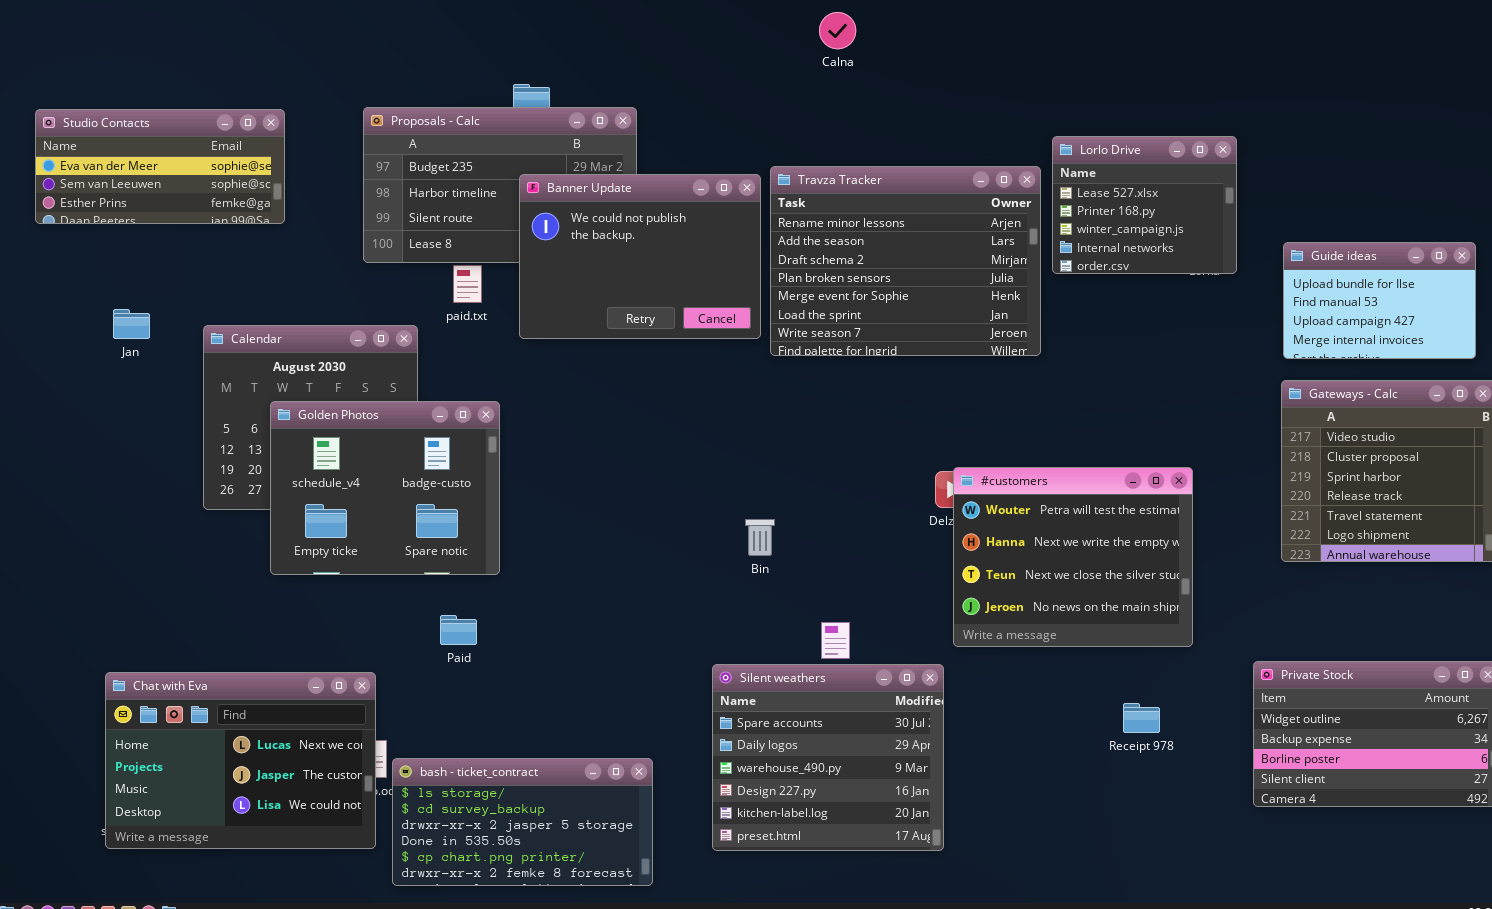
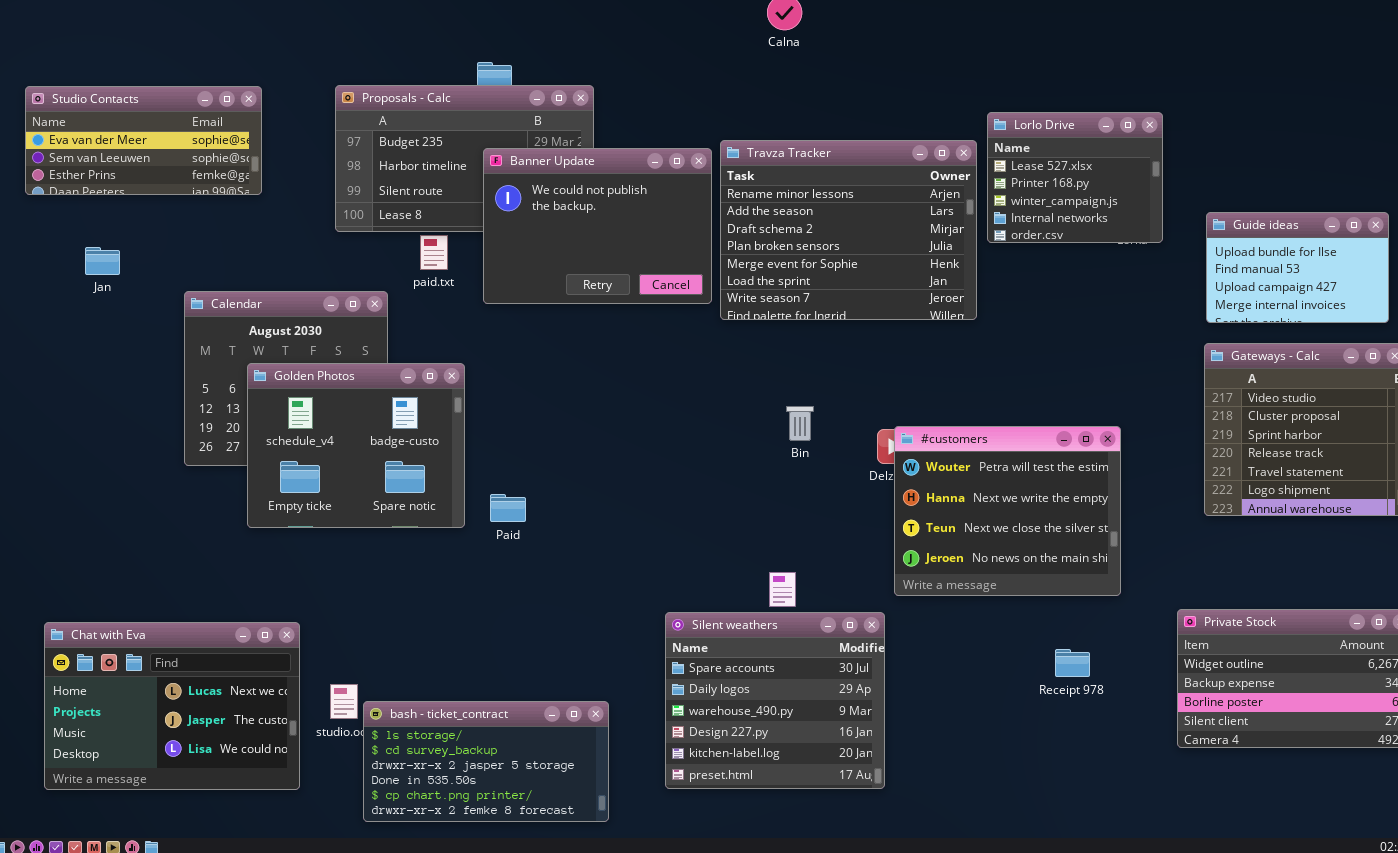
Jan: [113,309,150,339] -> [85,247,120,275], moved
Bin: [745,519,775,556] -> [786,406,814,441], moved
Paid: [440,615,477,645] -> [490,494,526,522], moved
Chat with Eva: [105,672,376,849] -> [44,622,300,790], moved

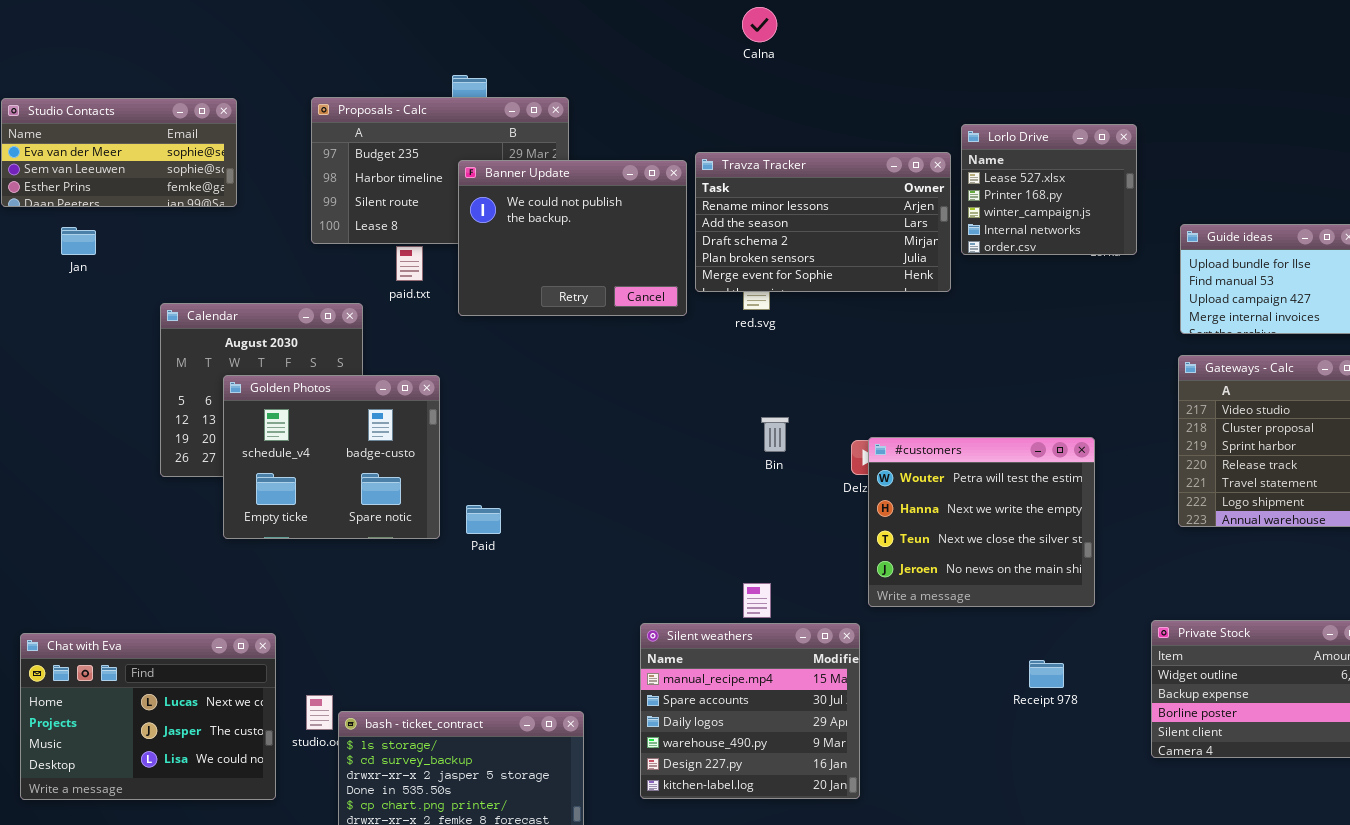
Travza Tracker: [720,140,977,320] -> [695,152,951,292], resized
Jan: [85,247,120,275] -> [61,227,96,255], moved
Silent weathers: [665,612,885,789] -> [640,623,860,799], scrolled up 1 row

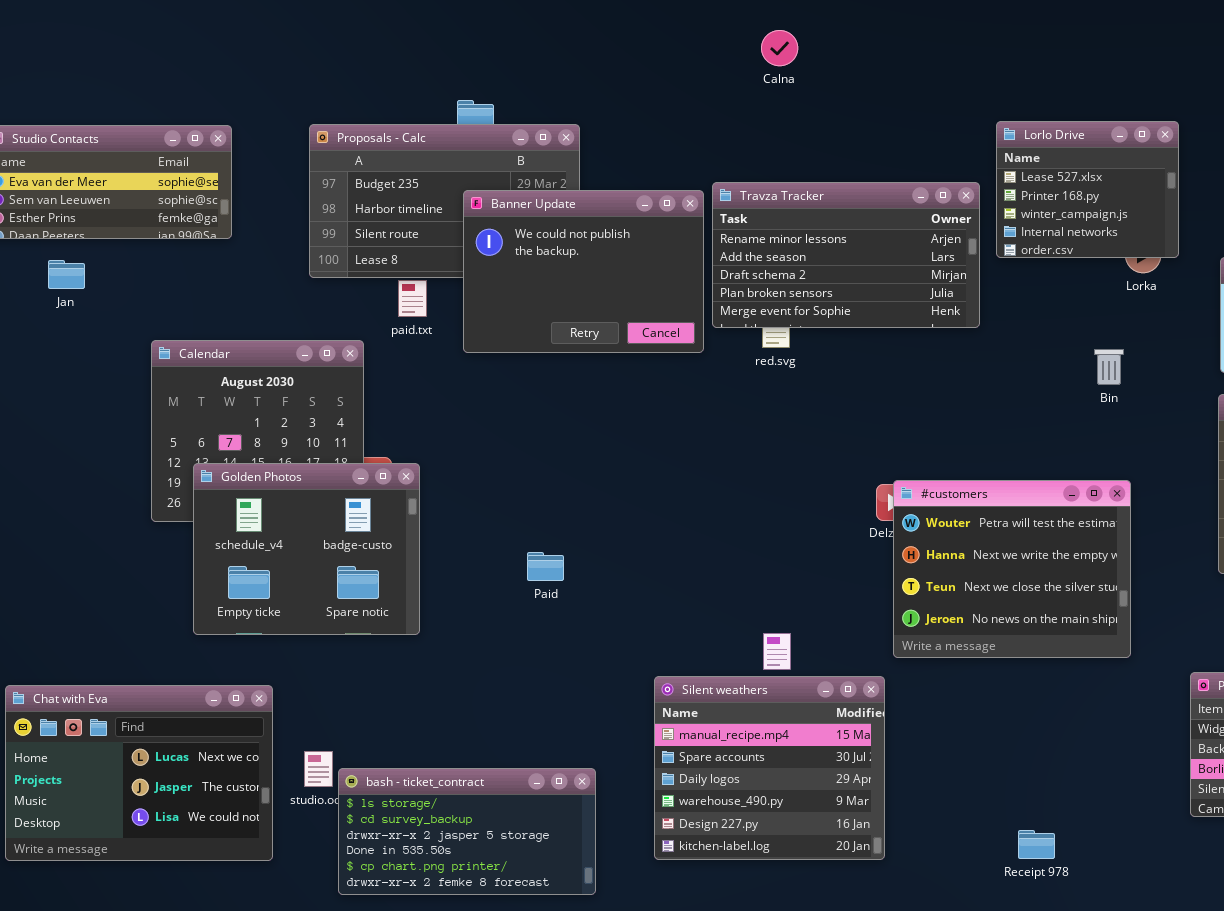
Lorlo Drive: [961,124,1137,255] -> [996,121,1179,258], moved
Golden Photos: [223,375,440,539] -> [193,463,420,635], moved
Bin: [761,417,789,452] -> [1094,349,1124,385], moved
Paid: [466,505,501,534] -> [527,552,564,581], moved
Receipt 978: [1029,660,1064,688] -> [1018,830,1055,859], moved

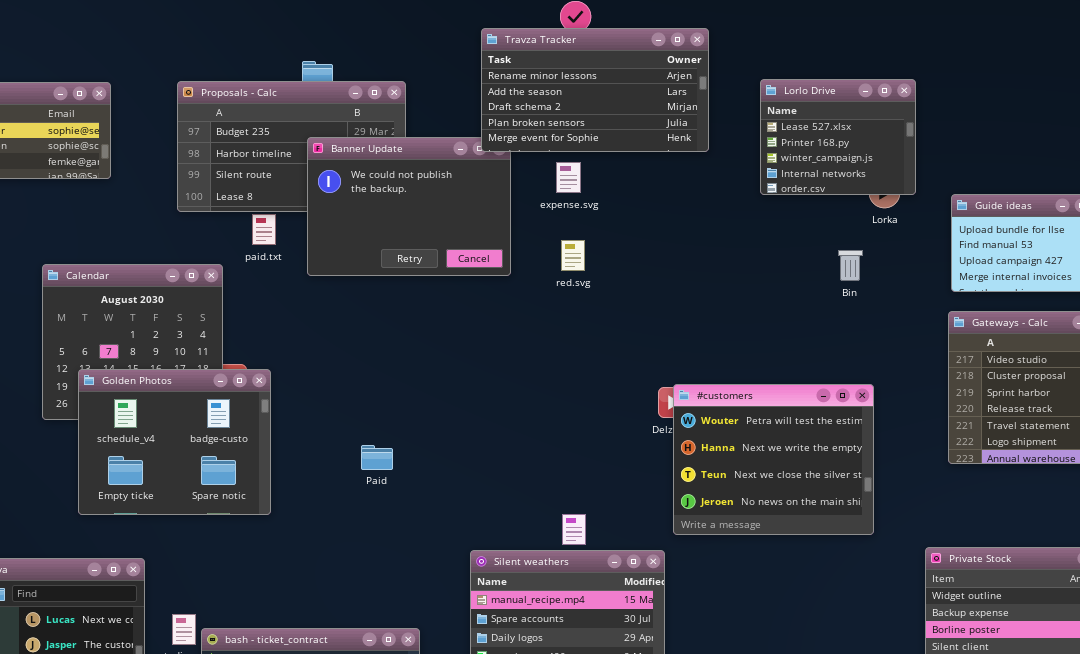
Travza Tracker: [712,182,980,328] -> [481,28,709,152], moved
Bin: [1094,349,1124,385] -> [838,250,863,281], moved

